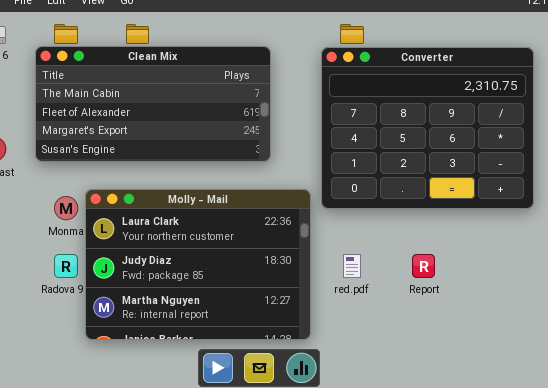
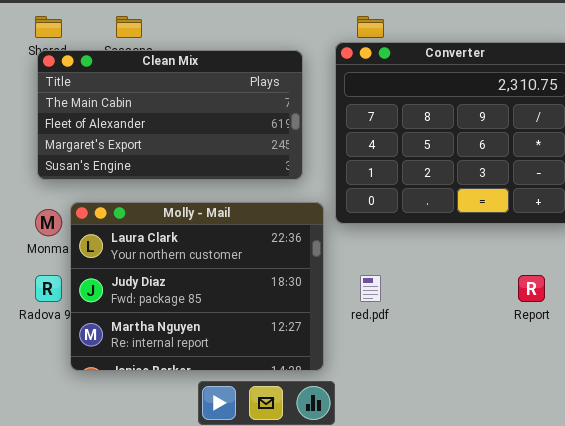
Clean Mix: [35,46,271,162] -> [37,50,303,180], moved
Report: [412,254,435,278] -> [518,275,545,302], moved

